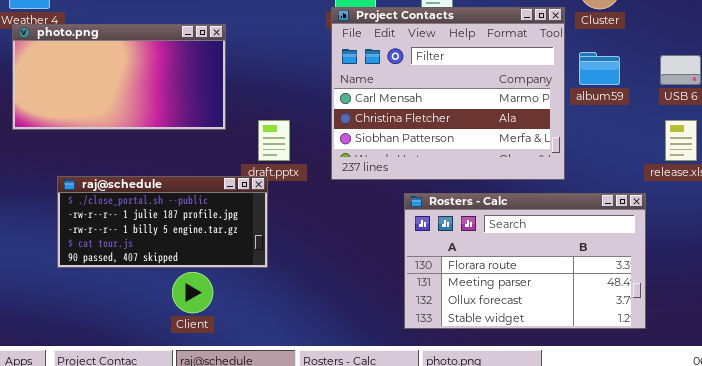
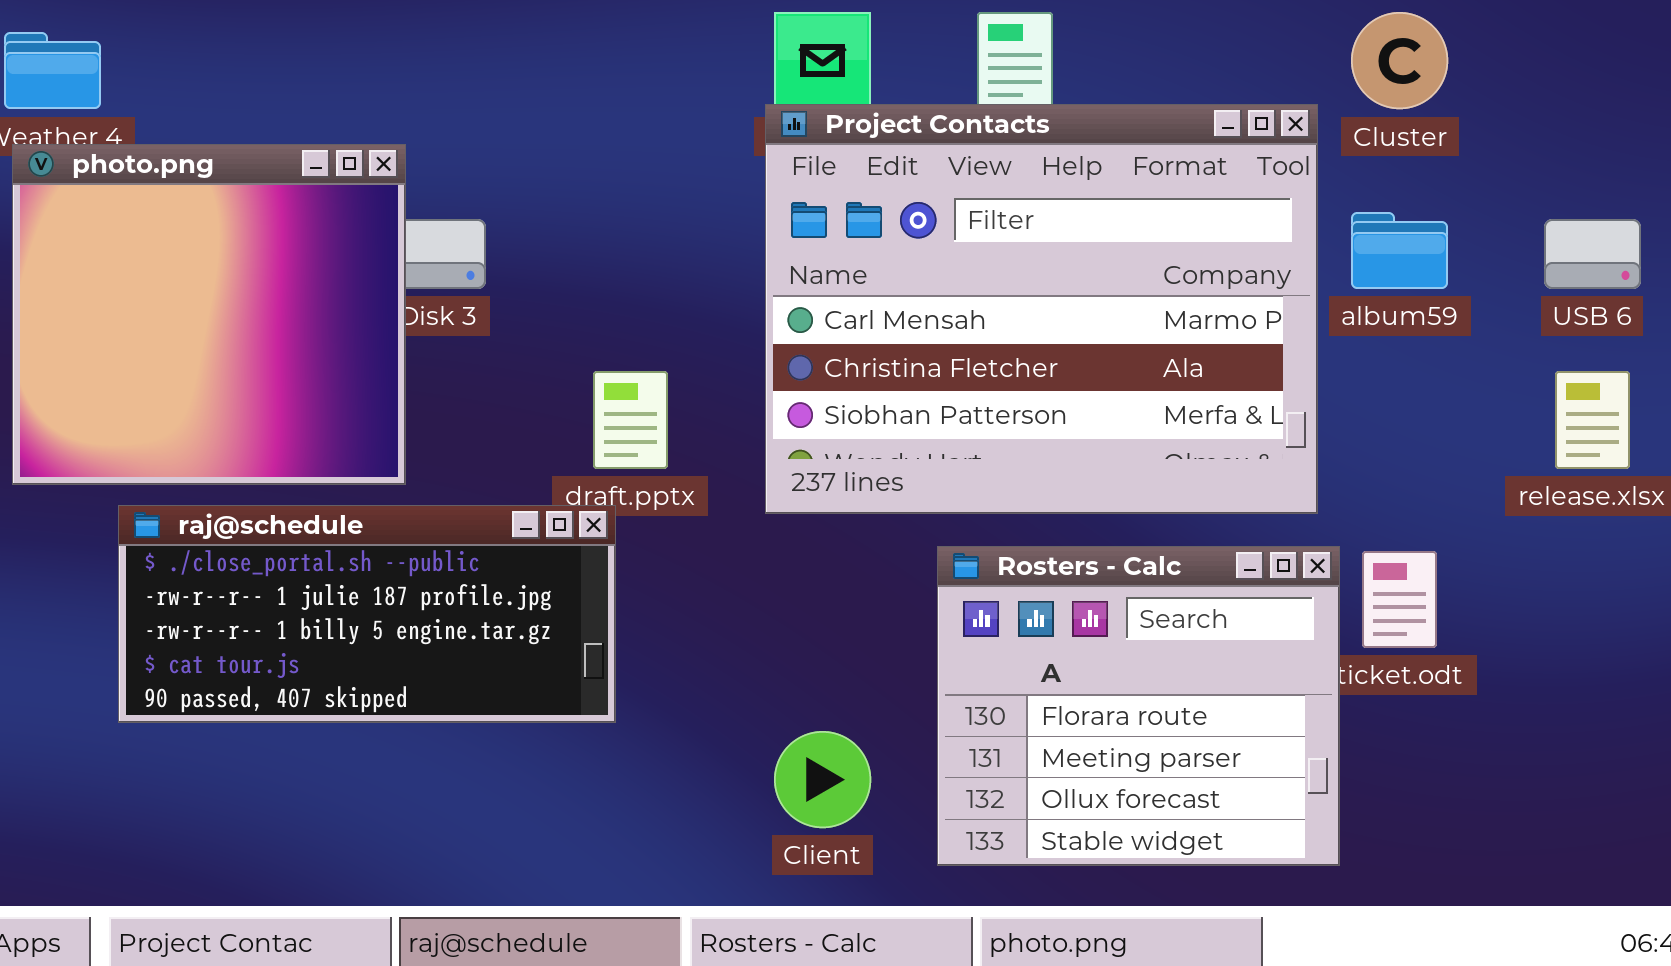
photo.png: [12,24,226,130] -> [12,144,406,485], resized
Rosters - Calc: [404,193,646,329] -> [937,546,1340,866], resized
Client: [172,272,213,313] -> [774,731,871,828], moved

